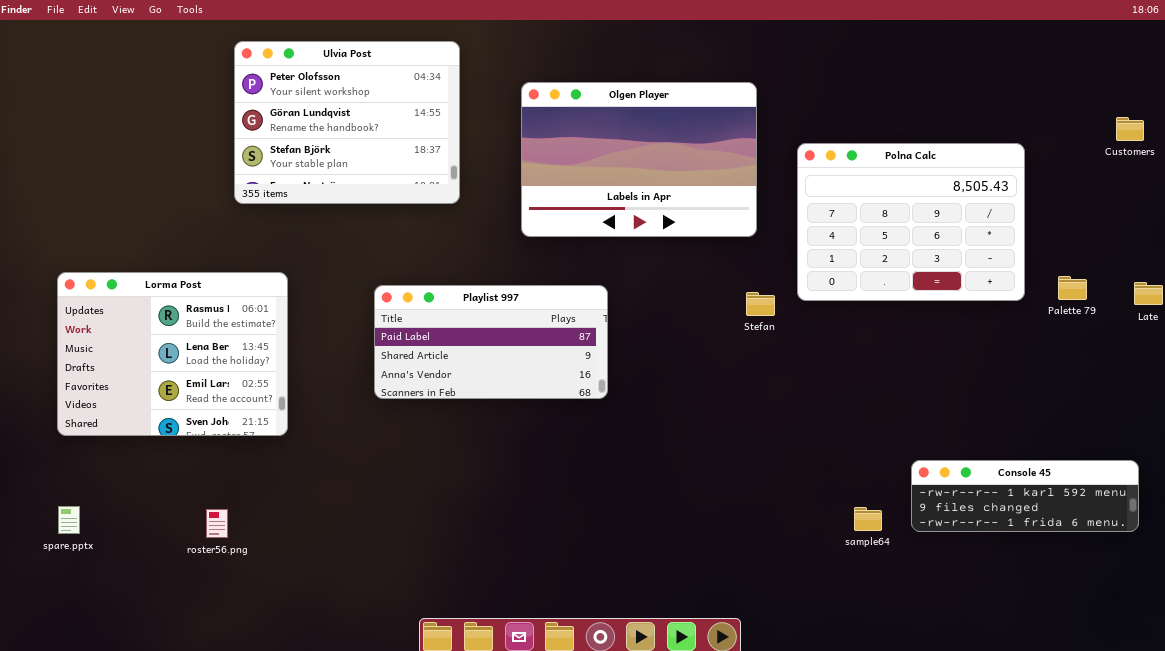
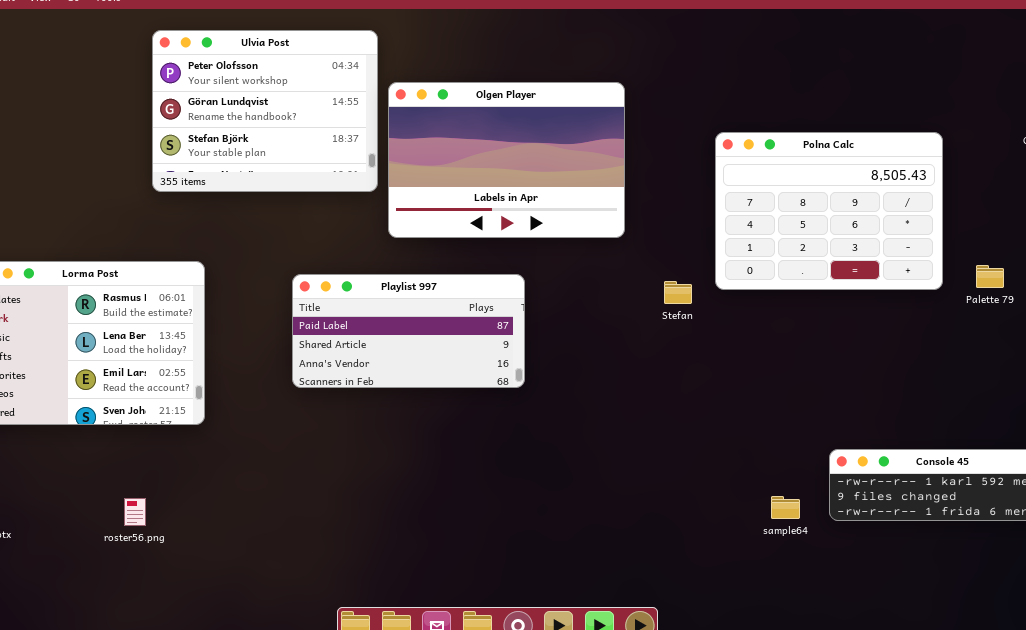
Olgen Player: [521,82,757,237] -> [388,82,625,238], moved

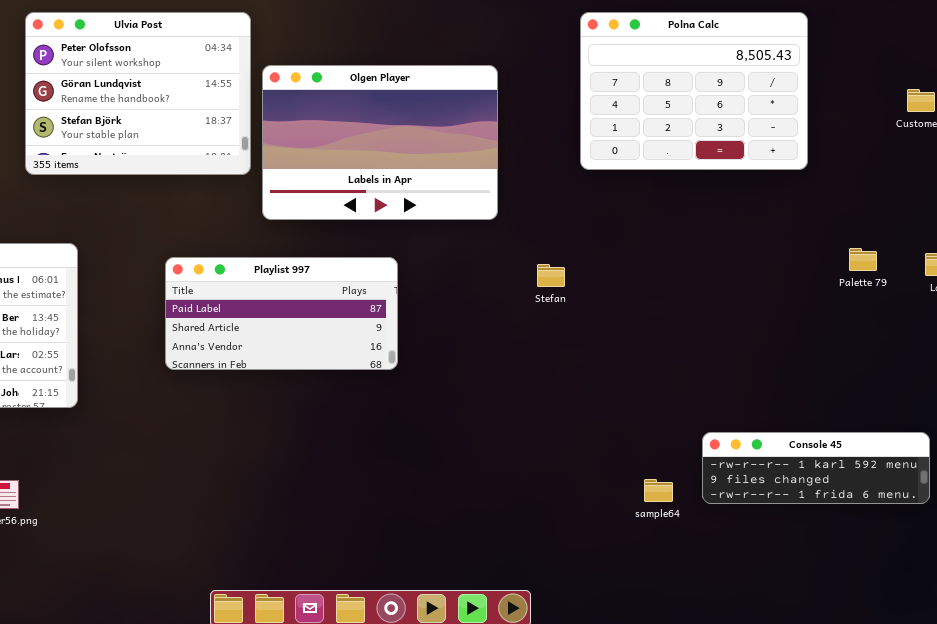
Polna Calc: [715,132,943,290] -> [580,12,808,170], moved

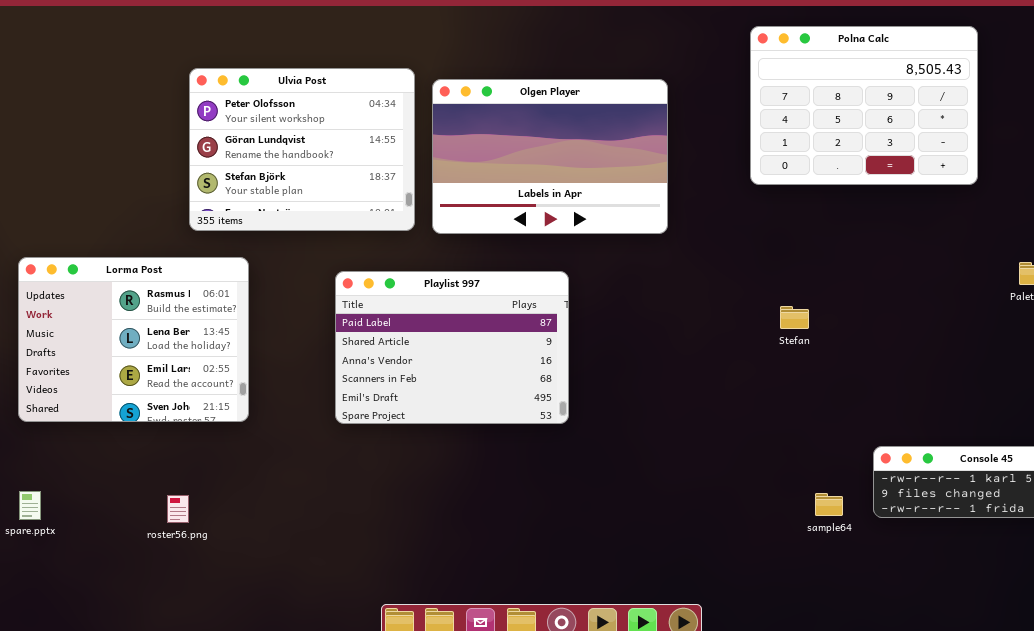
Ulvia Post: [25,12,251,175] -> [189,68,415,231], moved
Playlist 997: [165,257,398,370] -> [335,271,569,424], resized
Stefan: [537,264,565,287] -> [780,306,809,329], moved

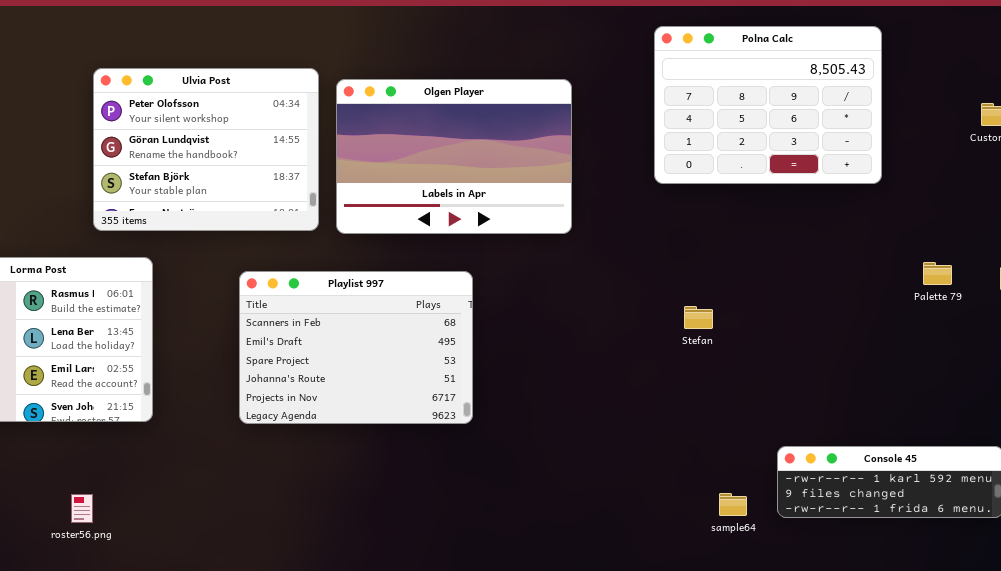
Playlist 997: [335,271,569,424] -> [239,271,473,424], scrolled down 3 rows

